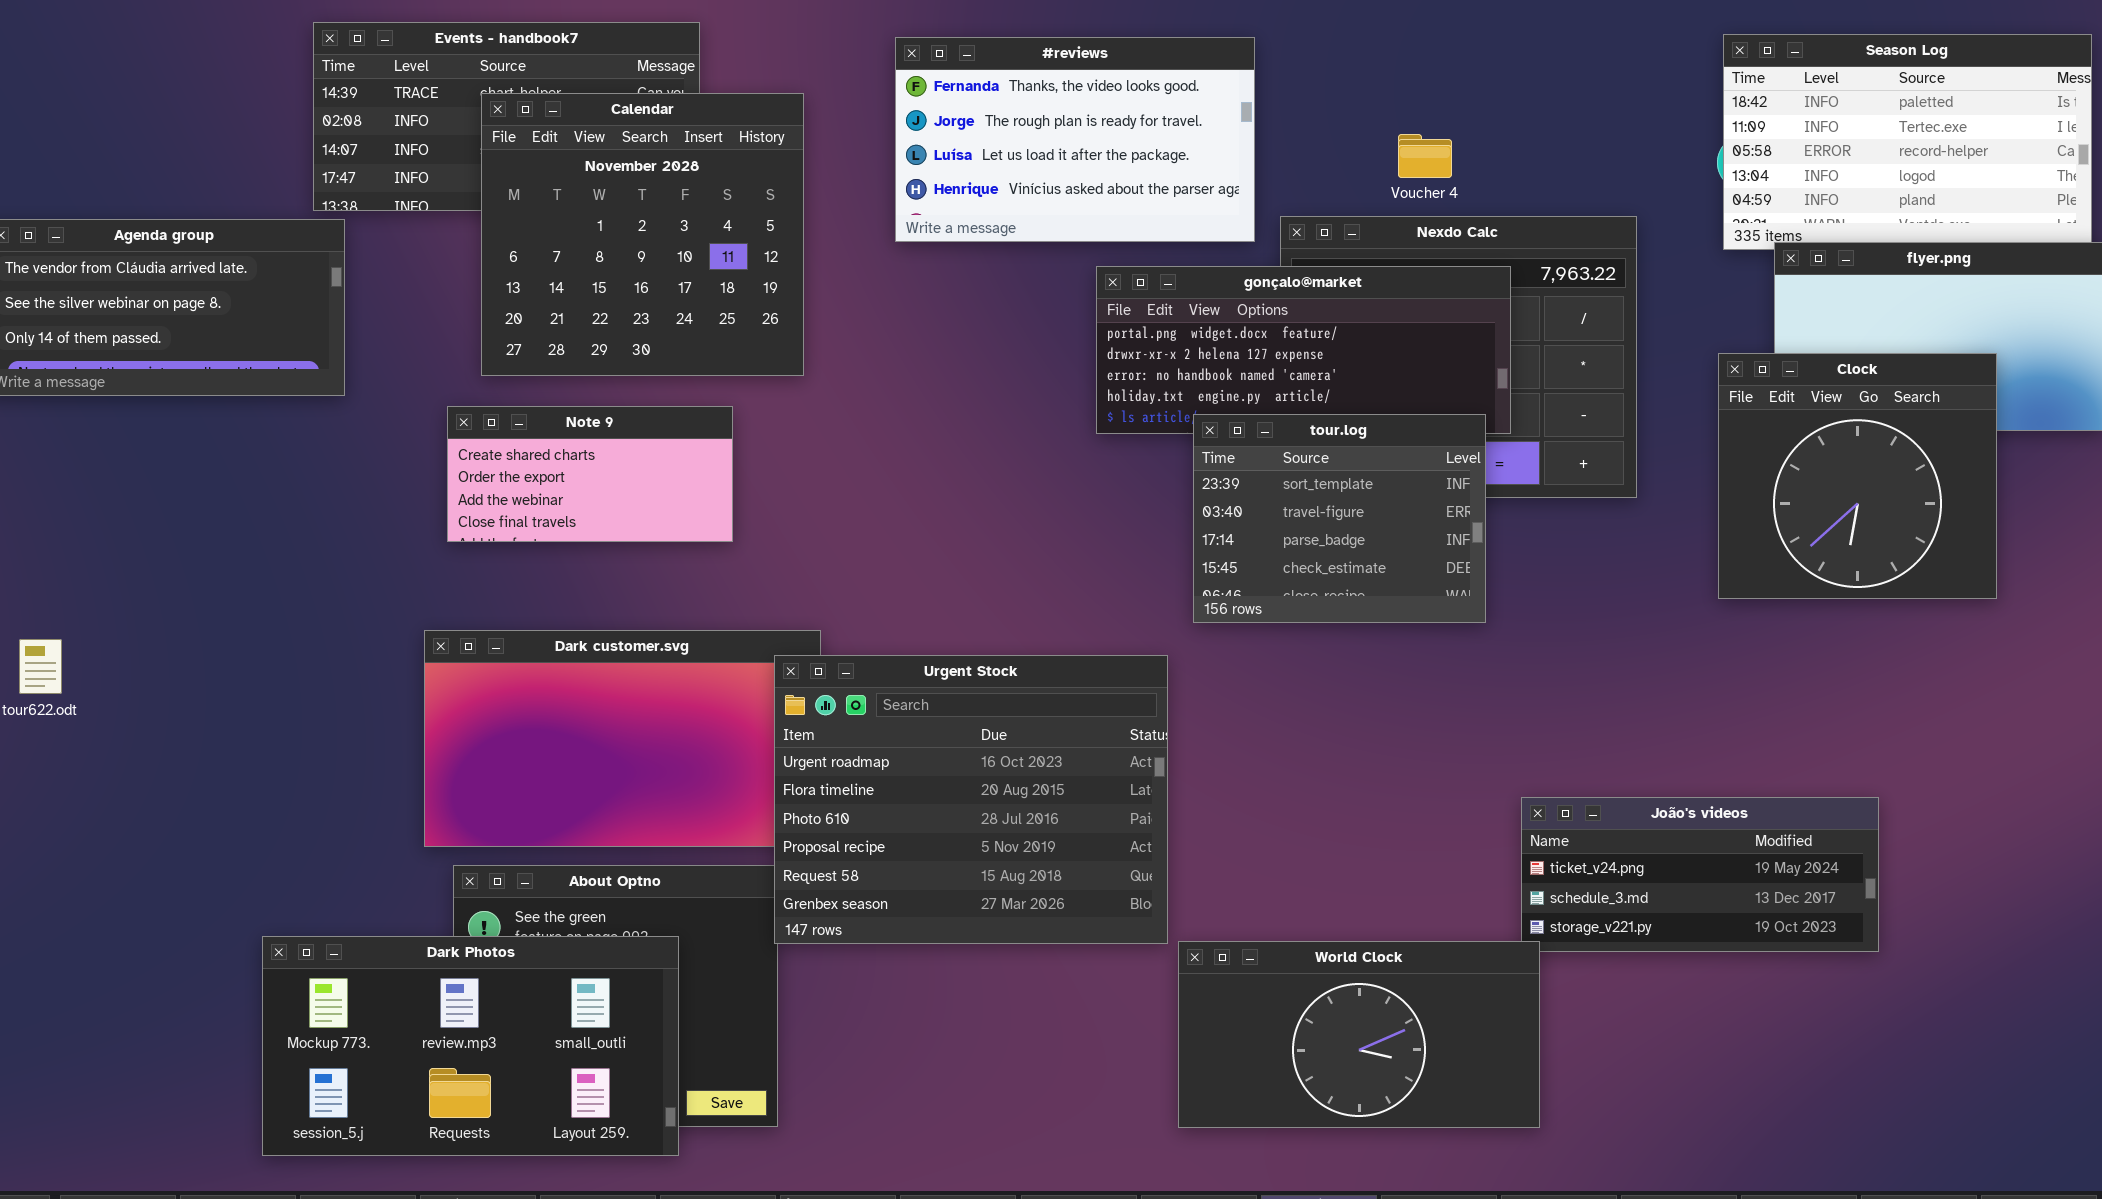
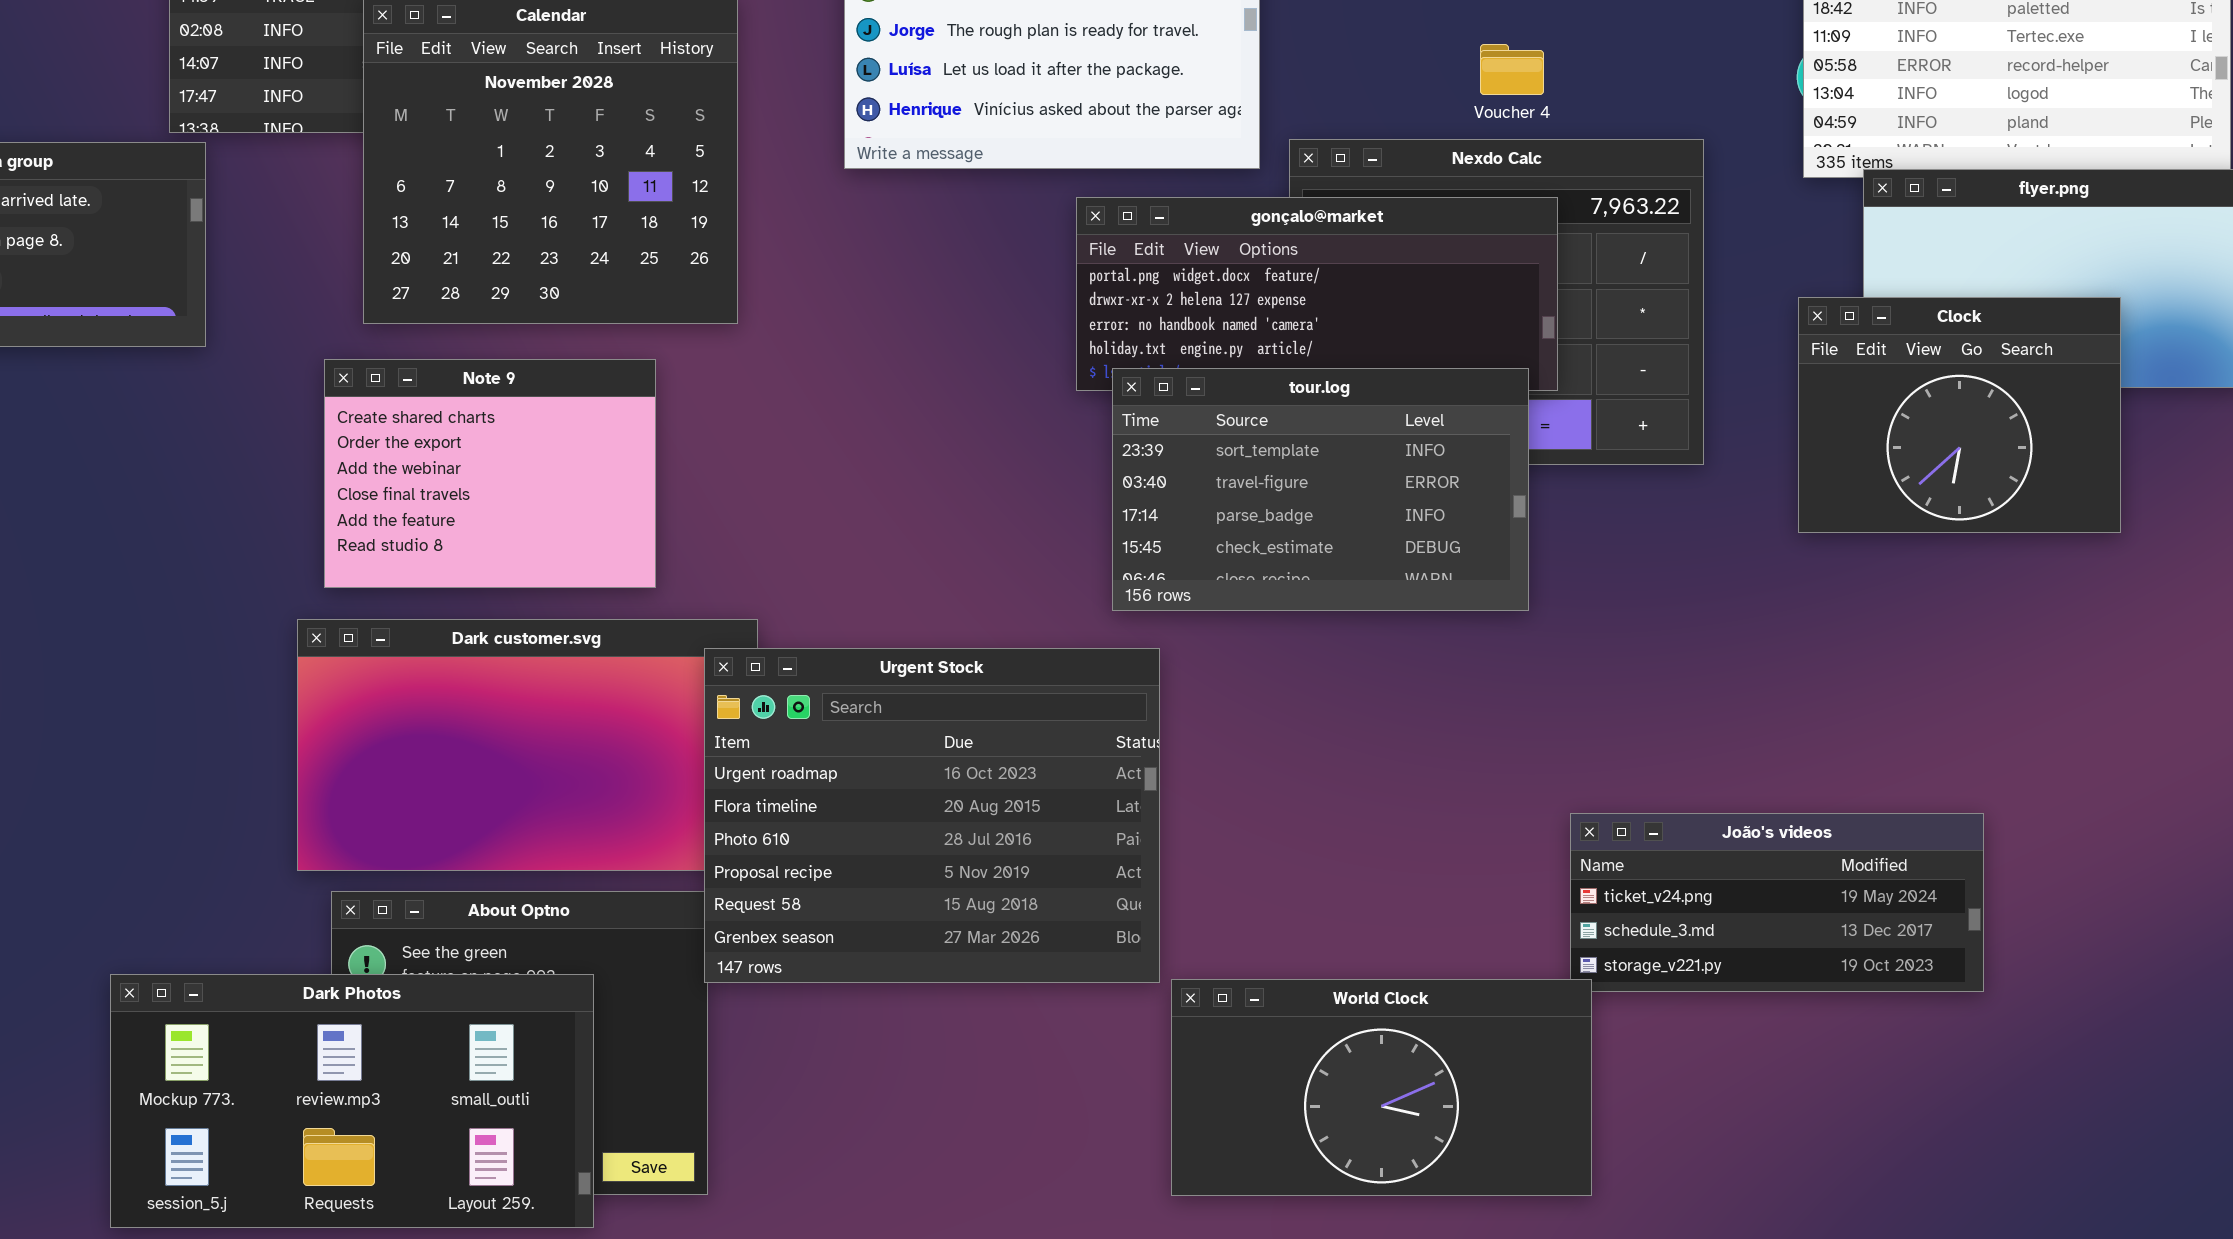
Voucher 4: [1398,134,1452,178] -> [1480,44,1544,95], moved
Clock: [1718,353,1997,599] -> [1798,297,2121,533], resized
Note 9: [447,406,733,542] -> [324,359,656,588], resized
tour.log: [1193,414,1486,623] -> [1112,368,1529,611], resized

